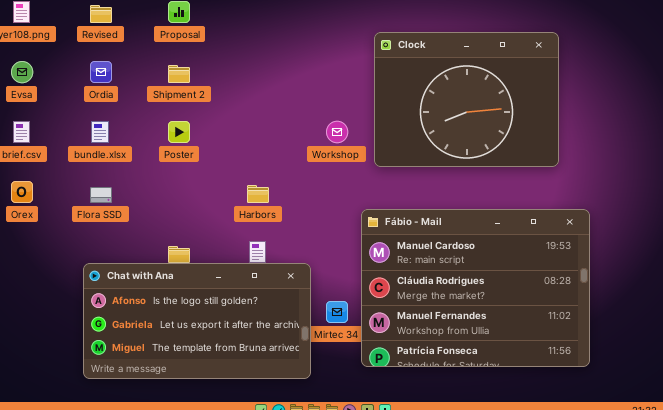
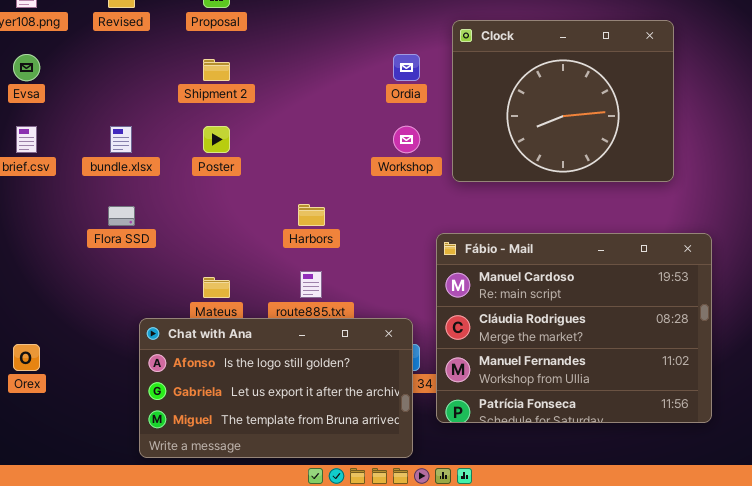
Ordia: [90,61,112,83] -> [393,54,420,81], moved
Orex: [11,181,33,203] -> [13,344,40,371], moved
Chat with Ana: [83,263,311,379] -> [139,318,413,458], moved

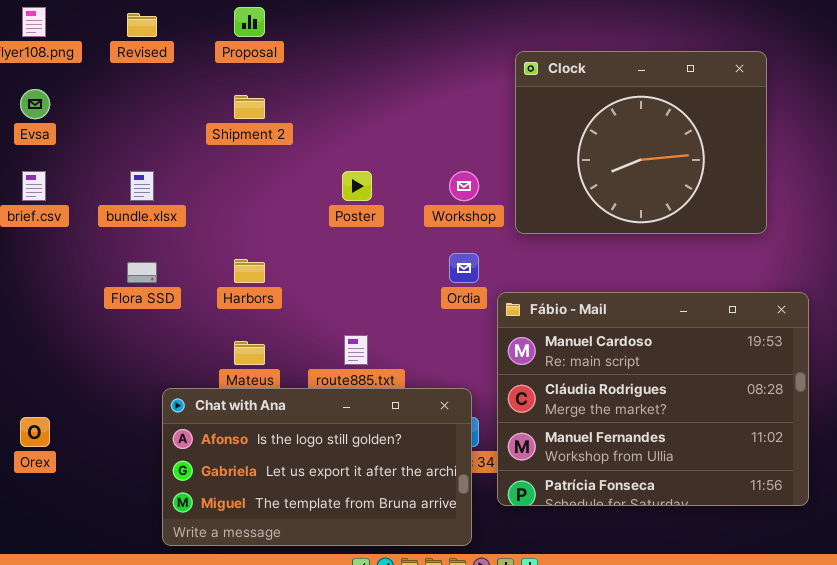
Ordia: [393,54,420,81] -> [449,253,479,283], moved
Poster: [203,126,230,153] -> [342,171,372,201], moved
Harbors: [298,204,325,226] -> [234,259,265,283], moved

